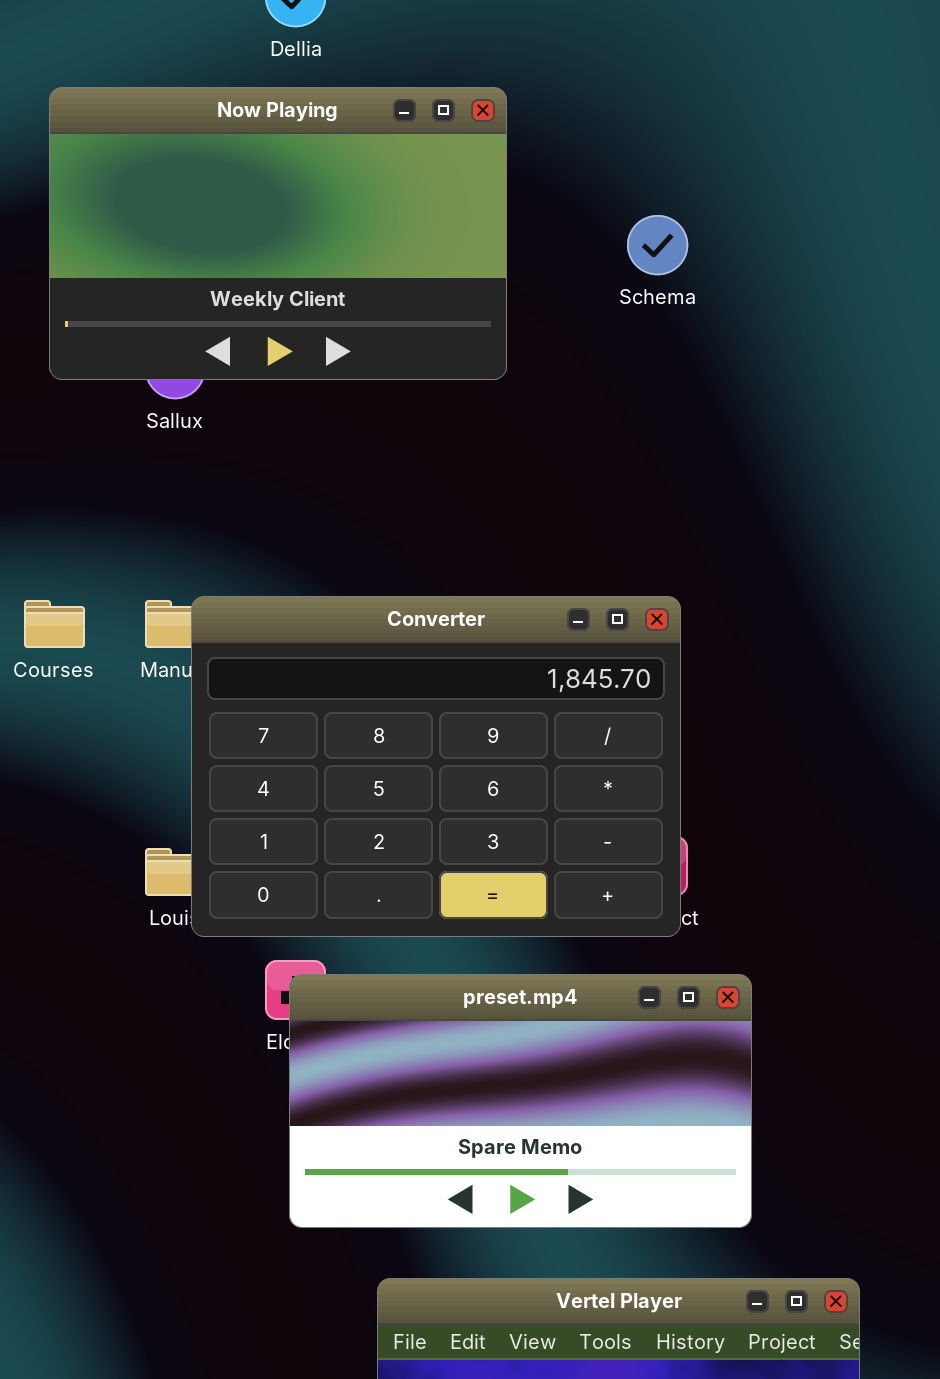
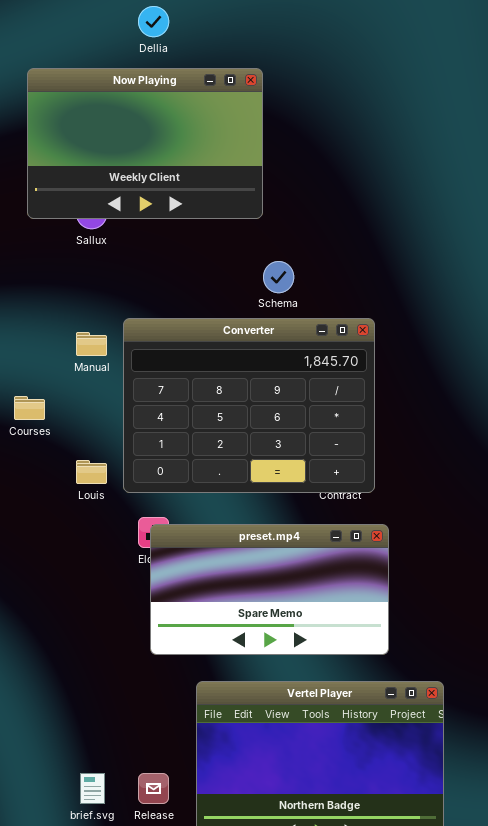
Schema: [627,215,688,275] -> [263,261,294,293], moved
Converter: [191,596,681,937] -> [123,318,375,493], moved
Courses: [24,600,85,648] -> [14,396,45,420], moved

